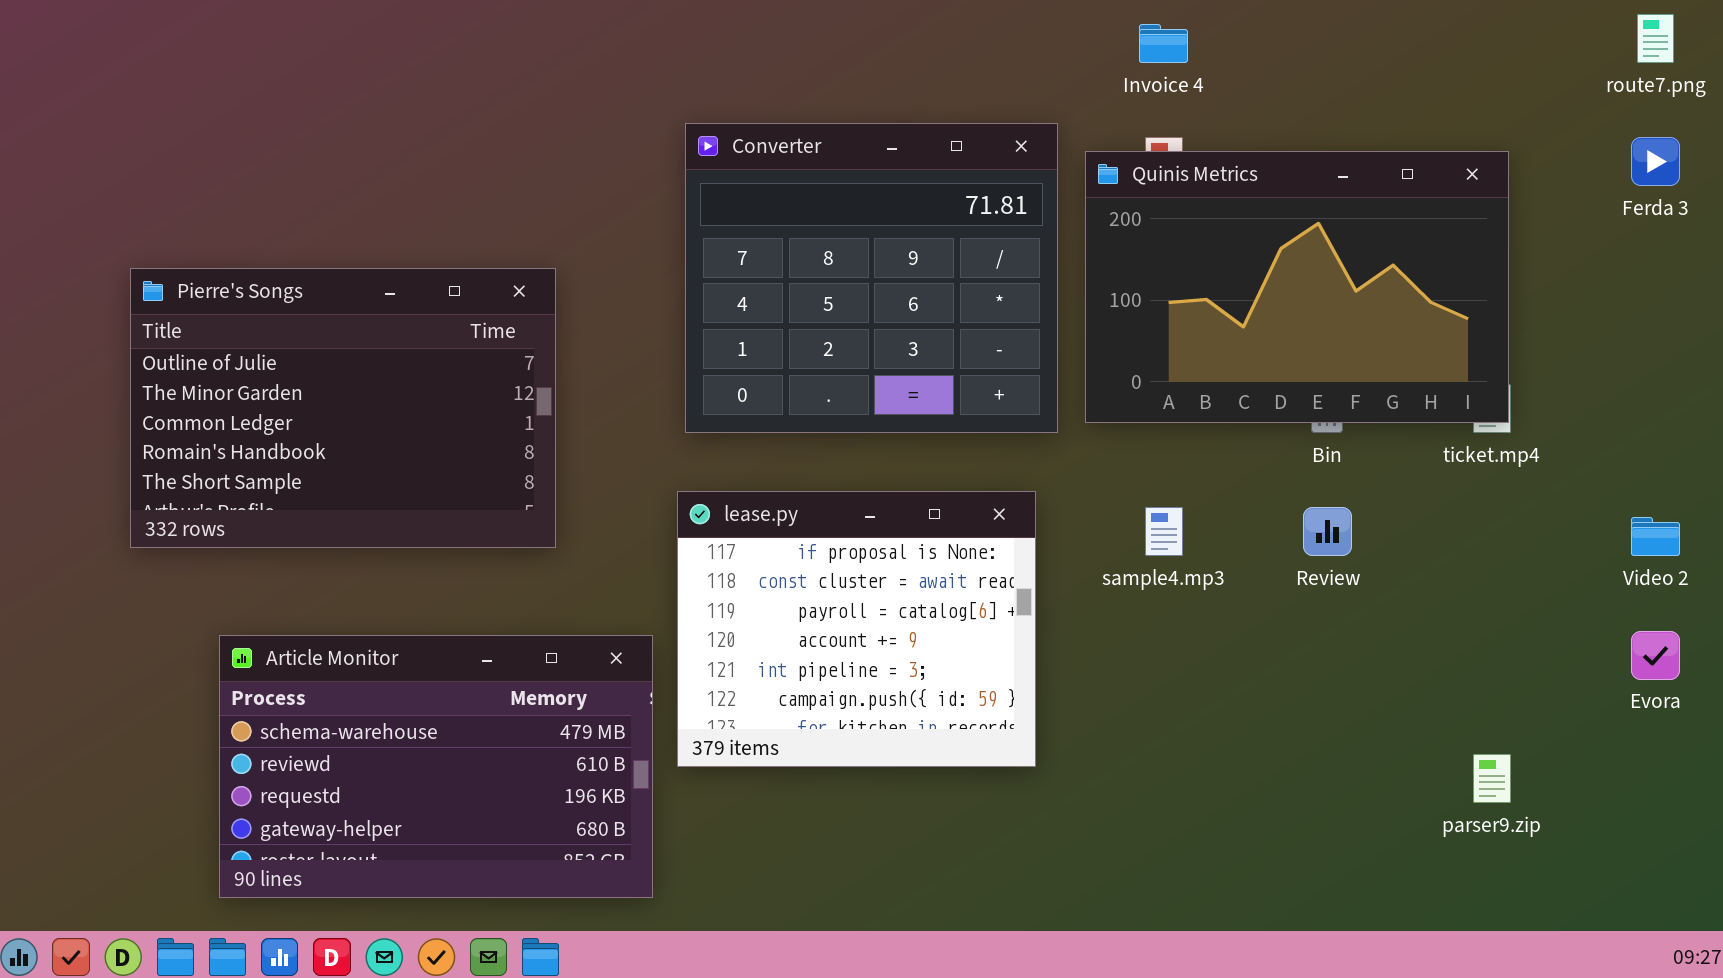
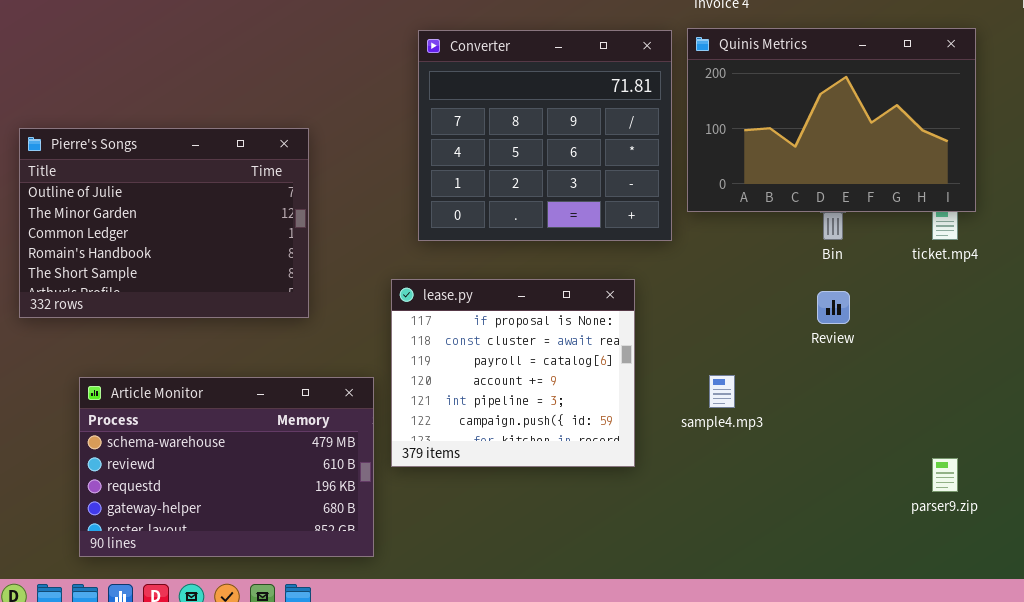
Converter: [685,123,1058,433] -> [418,30,672,241], moved
Quinis Metrics: [1085,151,1509,423] -> [687,28,976,212], moved
sample4.mp3: [1145,507,1183,556] -> [709,375,735,408], moved

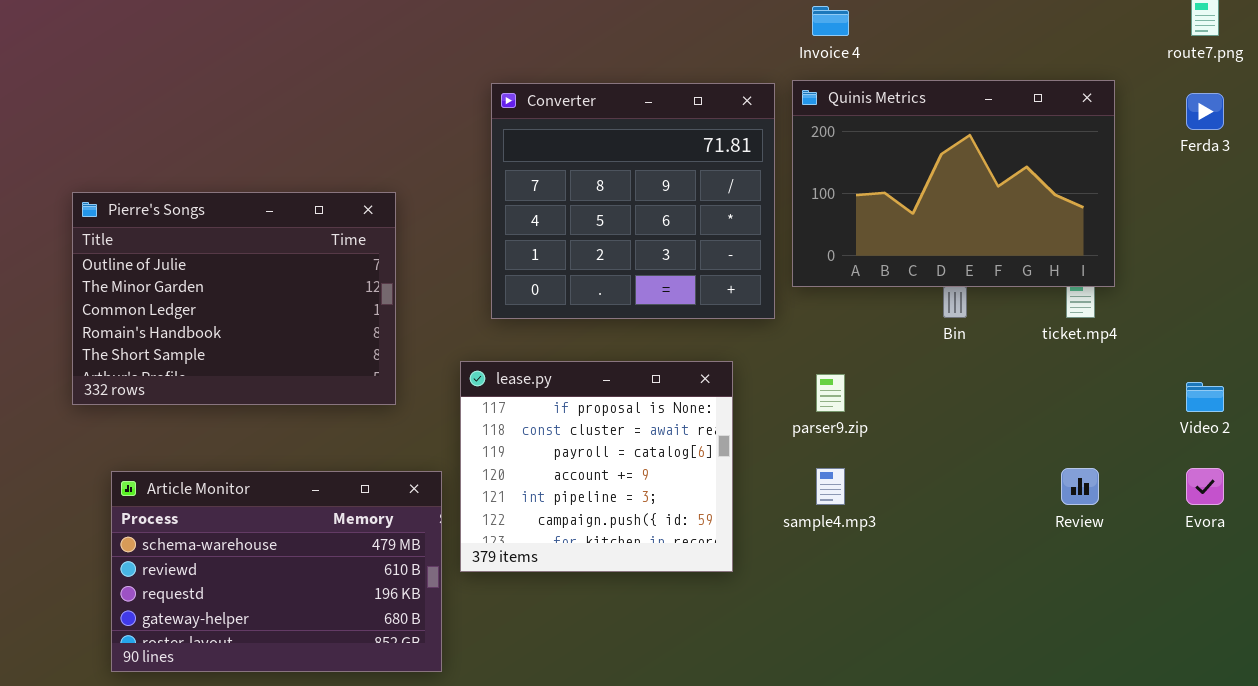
Pierre's Songs: [19,128,309,318] -> [72,192,396,405], moved
Review: [817,291,850,324] -> [1061,468,1099,505], moved
parser9.zip: [932,458,958,492] -> [816,374,845,412], moved

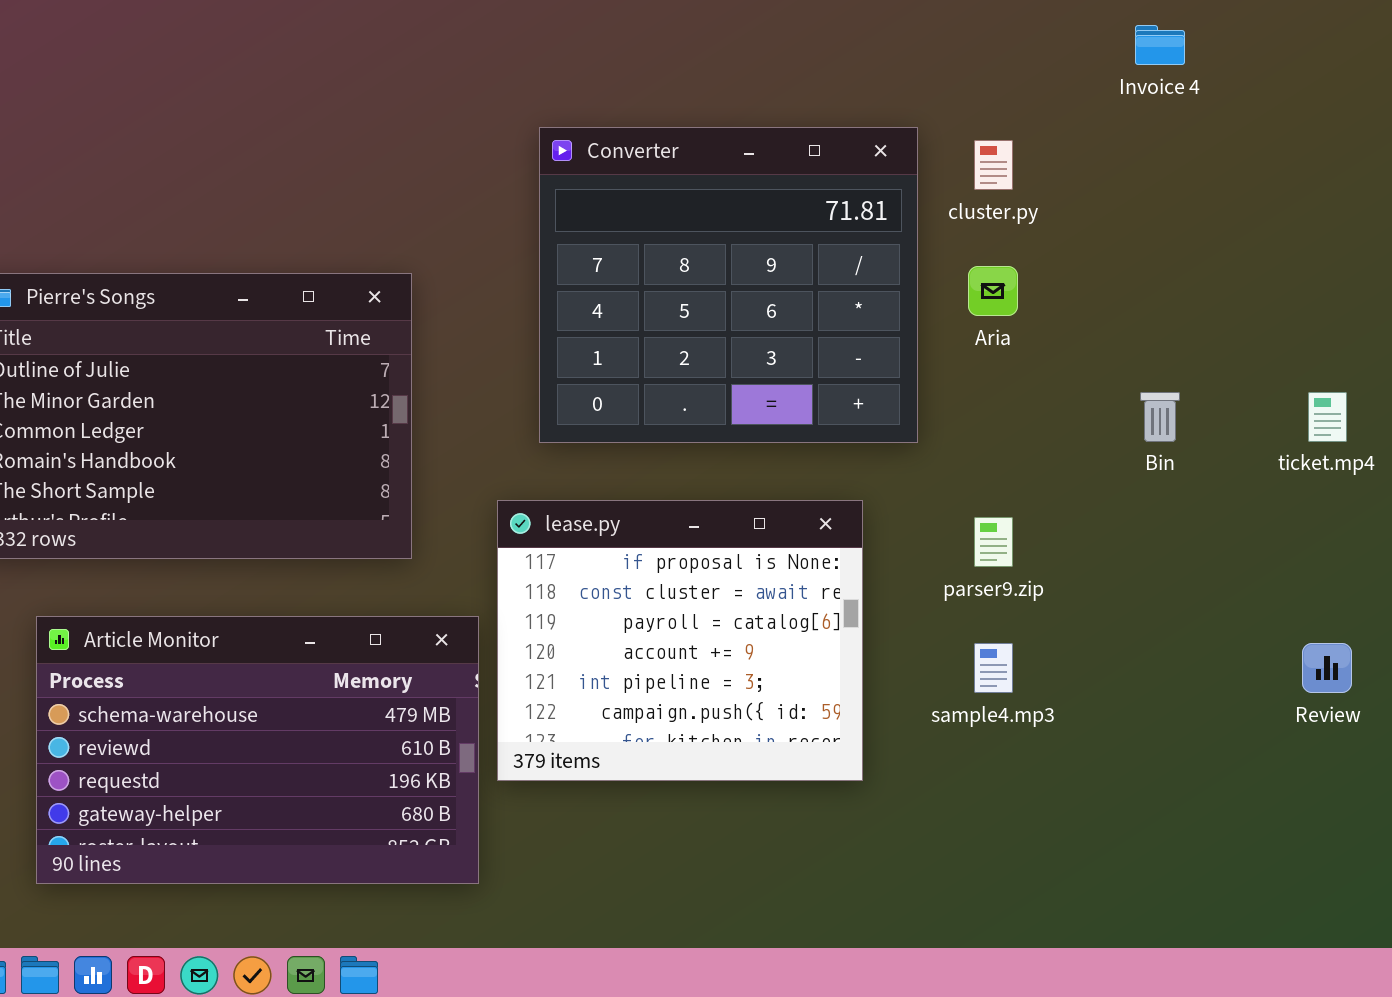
Invoice 4: [812,6,849,36] -> [1135,25,1185,65], moved
Quinis Metrics: [792,80,1115,287] -> none, closed
Article Monitor: [111,471,442,672] -> [36,616,479,884], moved

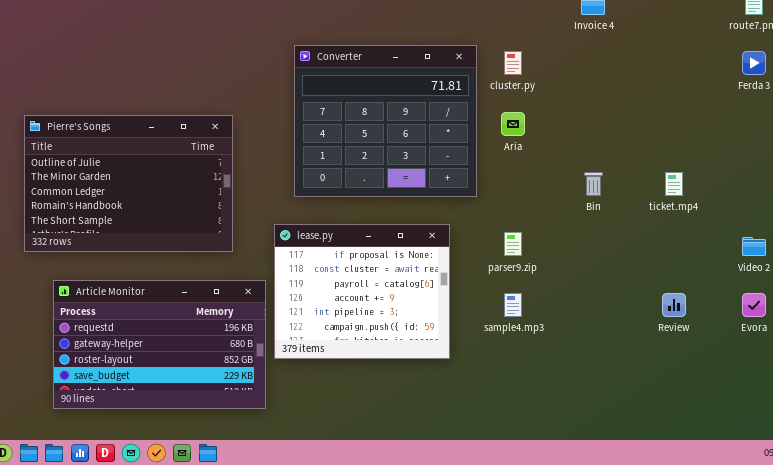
Article Monitor: [36,616,479,884] -> [53,280,266,409], scrolled down 2 rows

